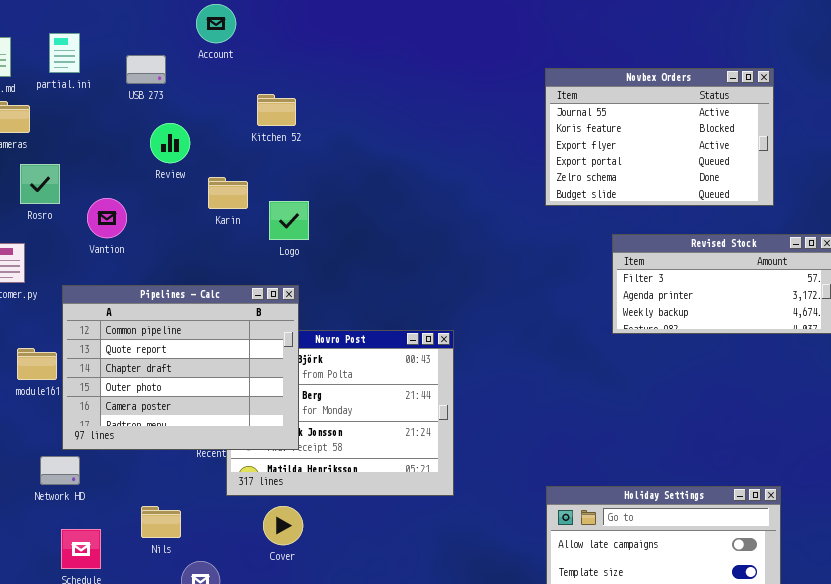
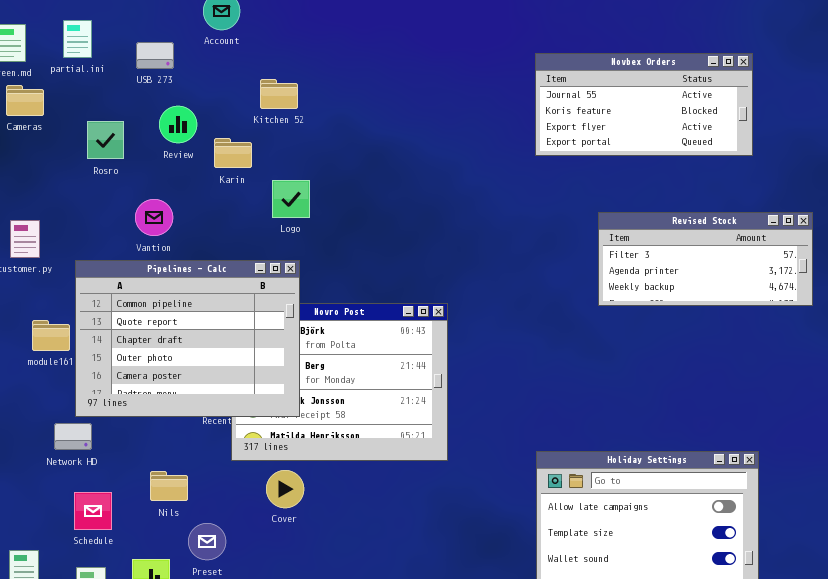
Novbex Orders: [545,68,774,206] -> [535,53,753,156], resized
Rosro: [20,164,60,204] -> [87,121,124,159], moved
Karin: [208,177,248,209] -> [214,138,252,168], moved
Vantion: [87,198,127,238] -> [135,199,173,236], moved

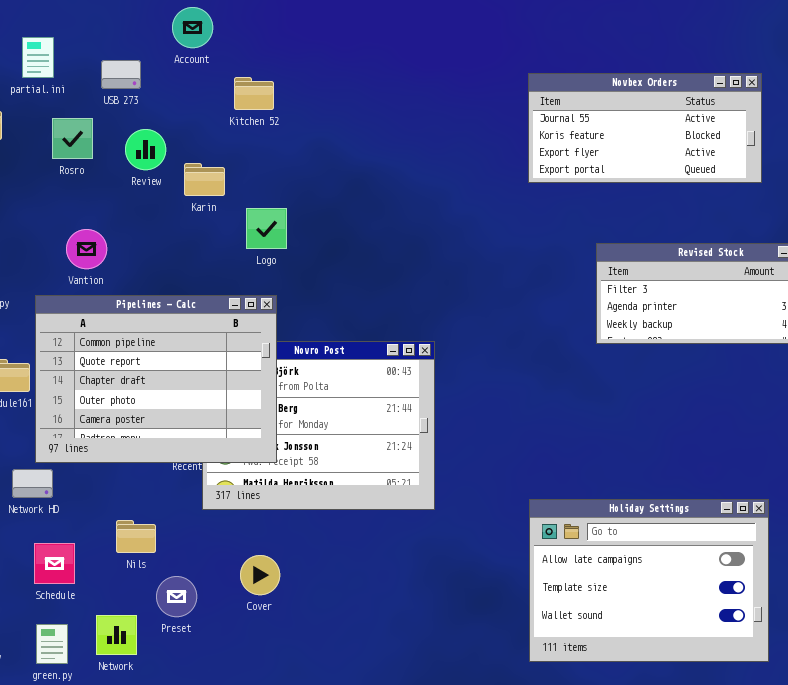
Kitchen 52: [260,79,298,109] -> [234,77,274,110], moved
Rosro: [87,121,124,159] -> [52,118,93,159], moved
Vantion: [135,199,173,236] -> [66,229,107,269], moved
Cover: [266,470,304,508] -> [240,555,280,595], moved

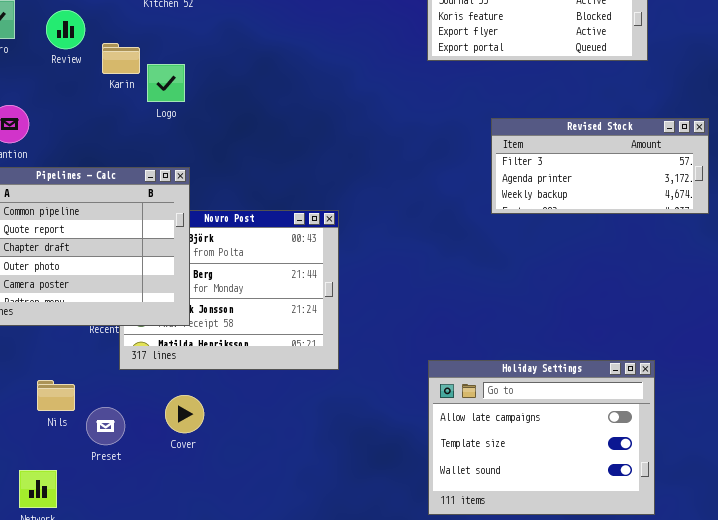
Logo: [246,208,287,249] -> [147,64,185,102], moved
Cover: [240,555,280,595] -> [165,395,204,433], moved
Preset: [156,576,197,617] -> [86,407,125,445], moved

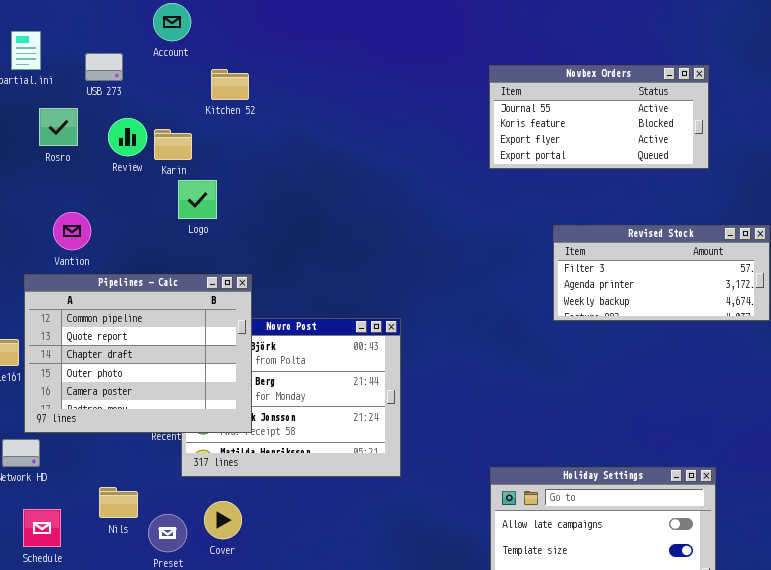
Karin: [102,43,140,74] -> [154,129,192,160], moved
Logo: [147,64,185,102] -> [178,180,217,219], moved
Cover: [165,395,204,433] -> [204,501,242,539], moved

